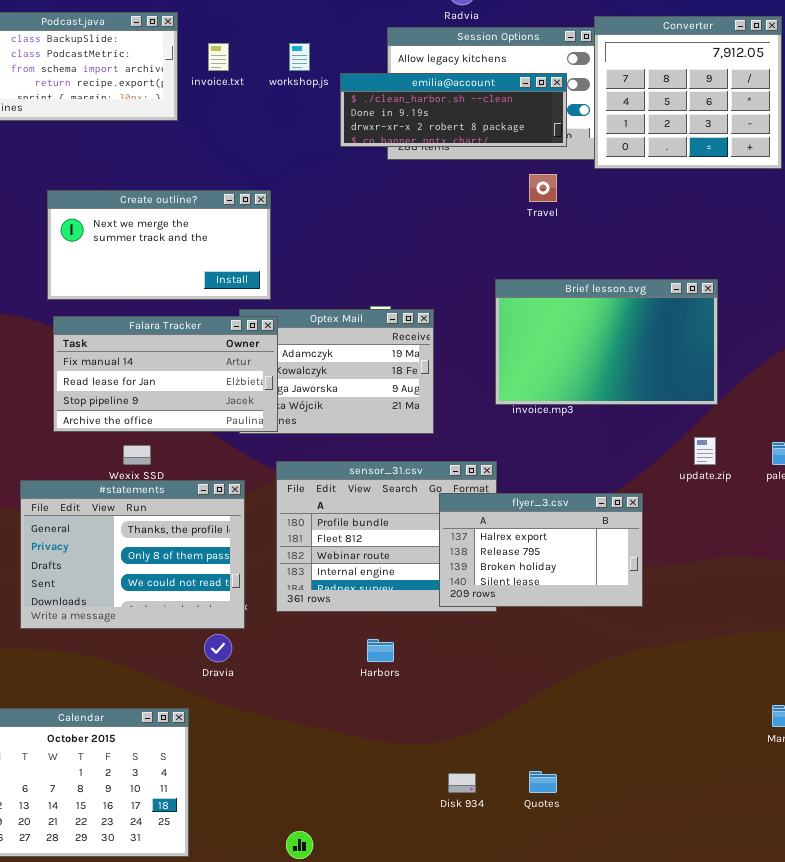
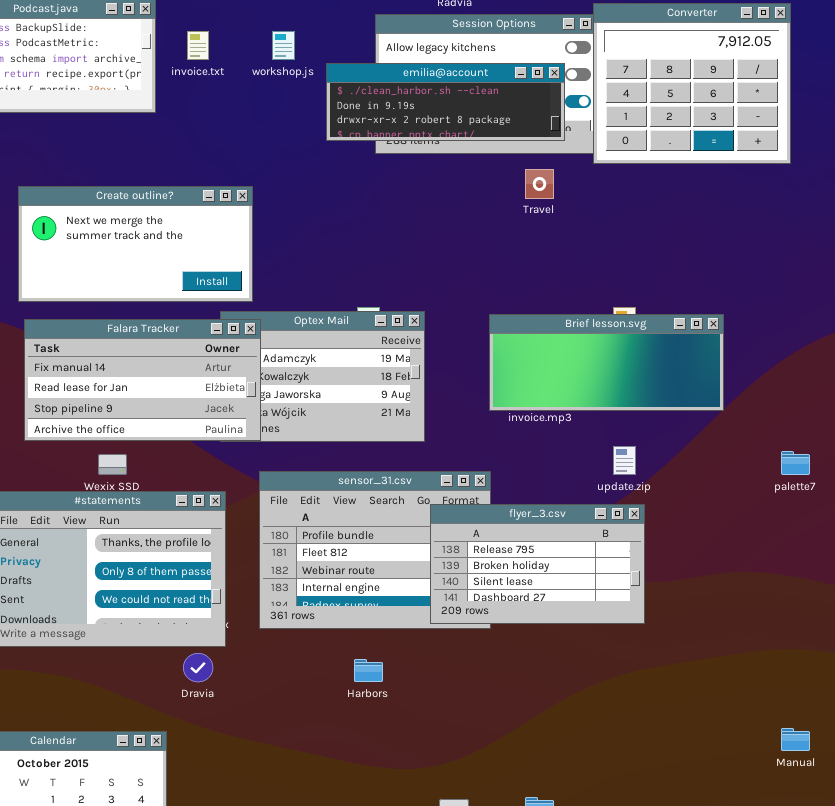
Brief lesson.svg: [495,279,718,405] -> [489,314,724,411], resized
update.zip: [694,437,716,465] -> [613,446,636,475], moved
flyer_3.csv: [439,493,643,607] -> [430,504,645,624], scrolled down 1 row

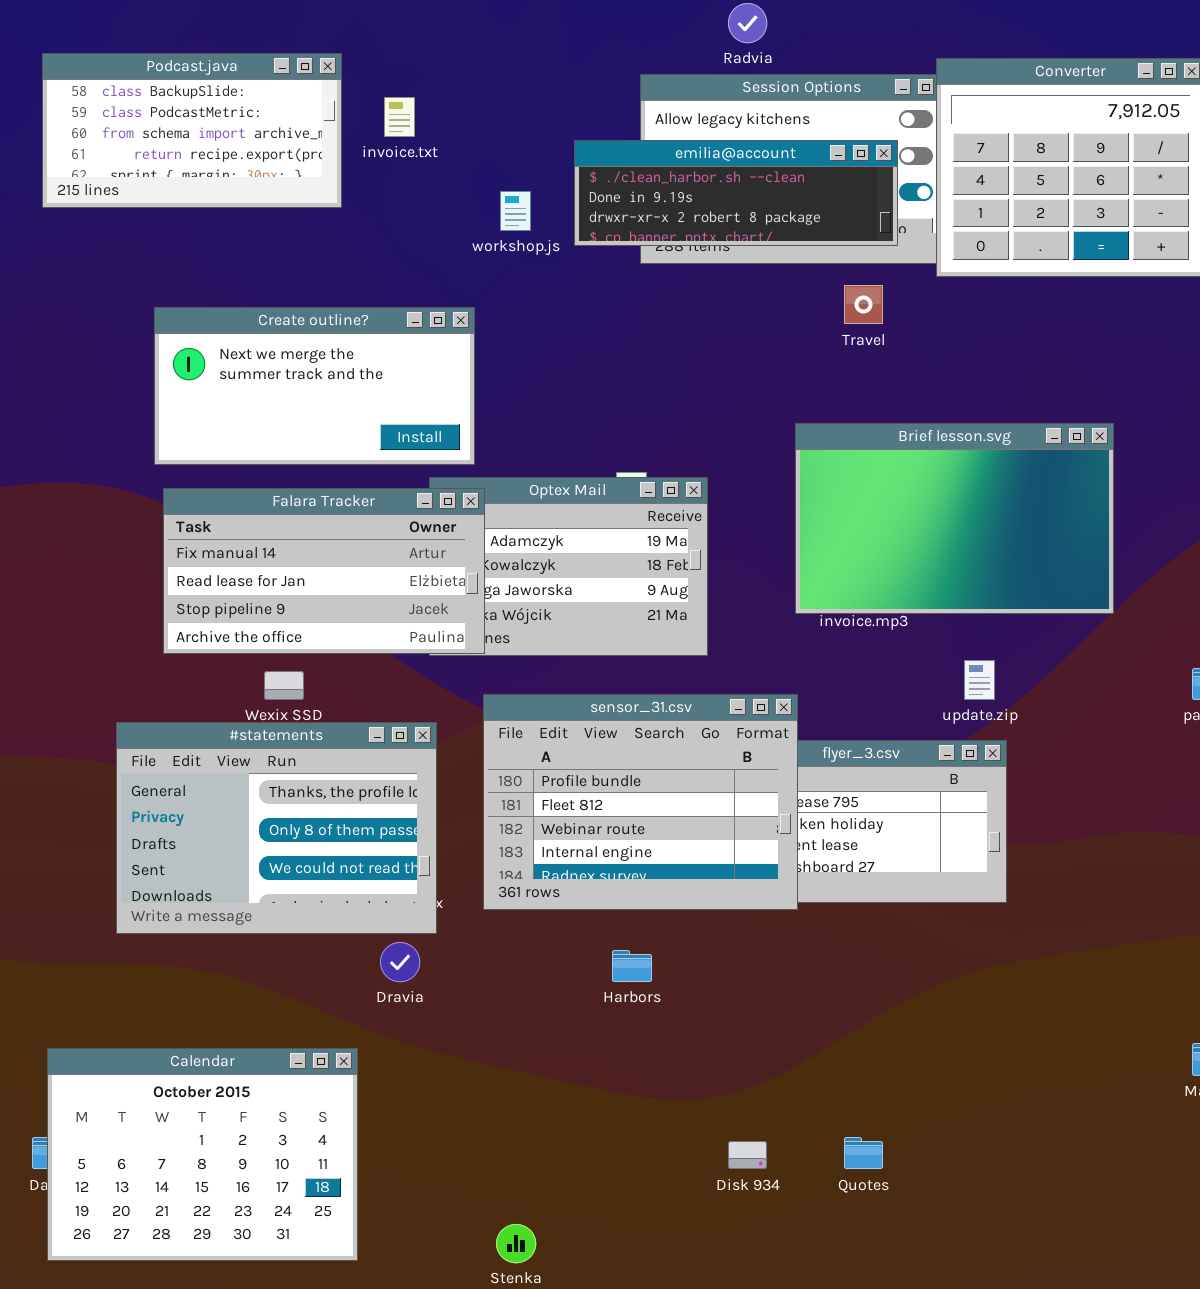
workshop.js: [272,31,295,60] -> [500,191,531,231], moved
Brief lesson.svg: [489,314,724,411] -> [795,423,1114,614], resized
sensor_31.csv: [259,471,491,629] -> [483,694,798,910], raised

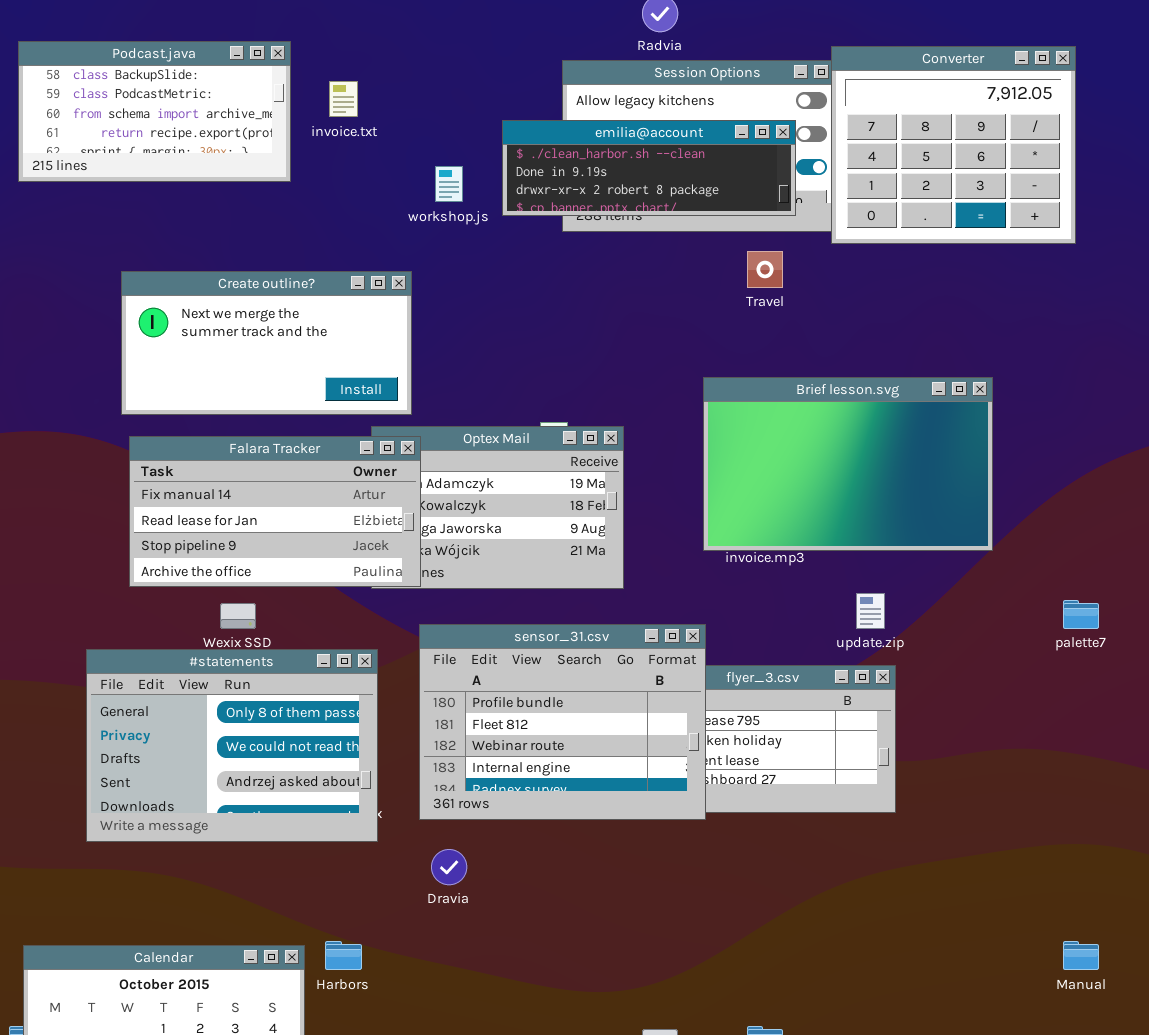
#statements: [116,722,437,934] -> [86,649,378,842], scrolled down 1 row
Dravia: [380,942,420,982] -> [431,849,467,885], moved
Harbors: [612,950,652,982] -> [325,941,362,970], moved

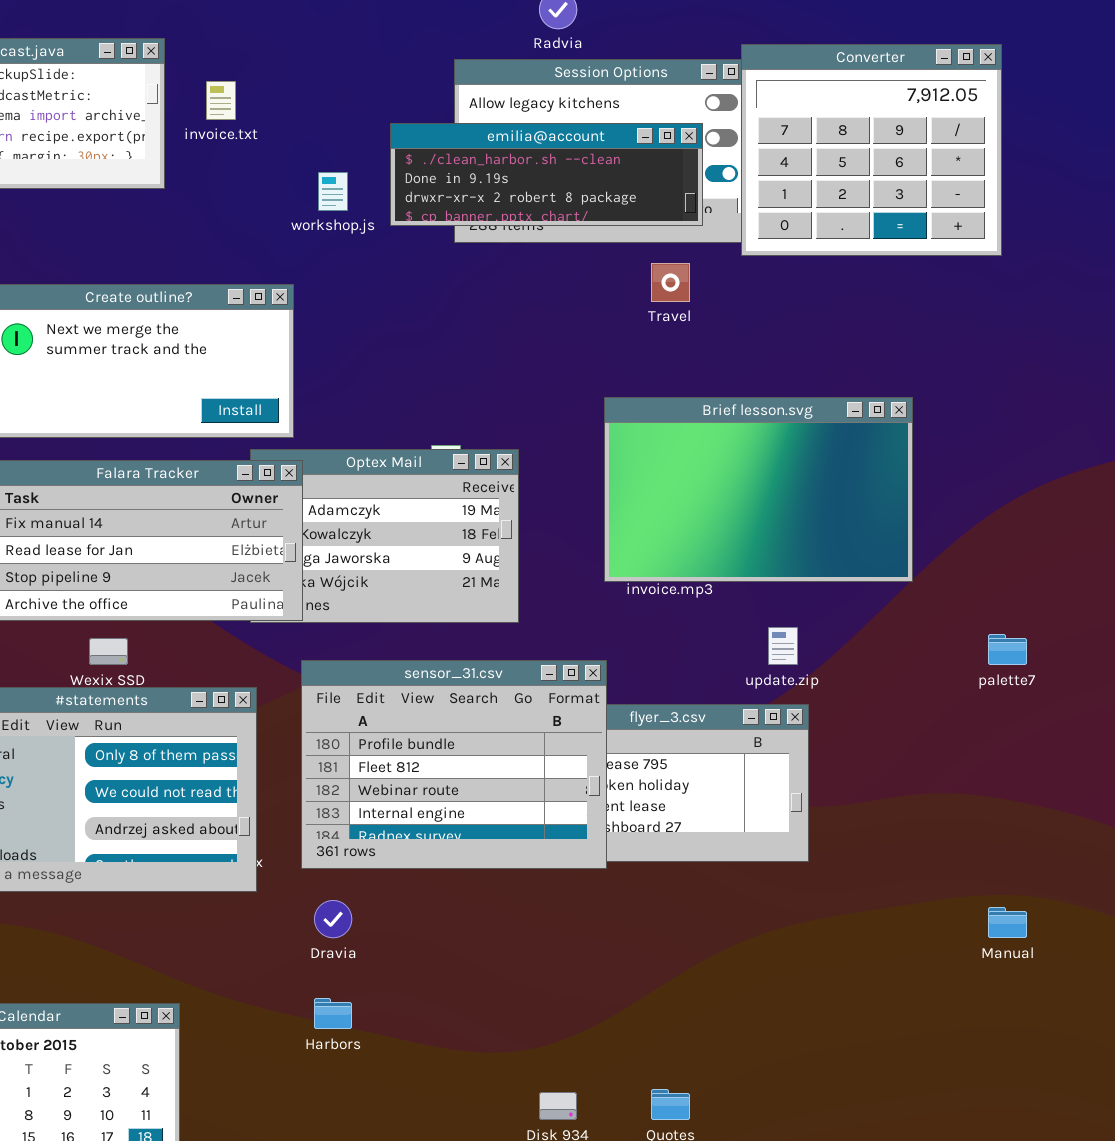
Harbors: [325,941,362,970] -> [314,998,352,1029], moved
Manual: [1063,941,1099,970] -> [988,907,1027,938], moved

